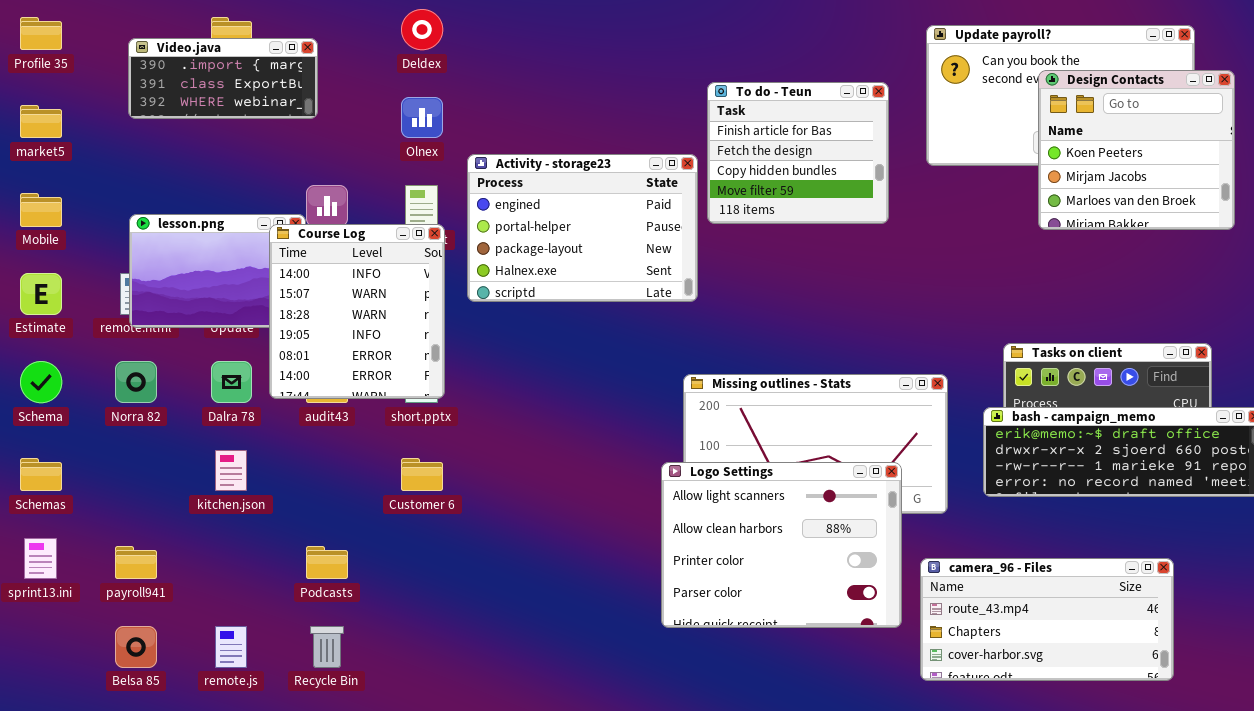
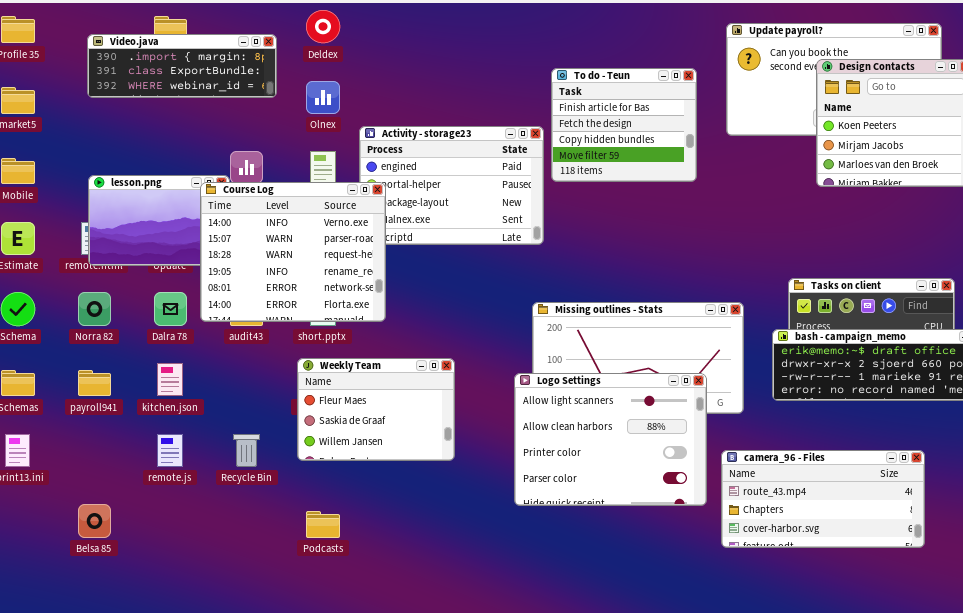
Video.java: [128,38,318,119] -> [87,34,277,98], resized
Course Log: [269,224,445,399] -> [200,182,386,322], resized
Weekly Team: none -> [297,358,455,461], opened
payroll941: [115,546,157,579] -> [78,370,111,396], moved
Podcasts: [306,546,348,579] -> [306,511,340,538], moved
remote.js: [215,626,247,668] -> [157,434,183,467], moved
Recycle Bin: [310,626,344,668] -> [233,434,260,467], moved

